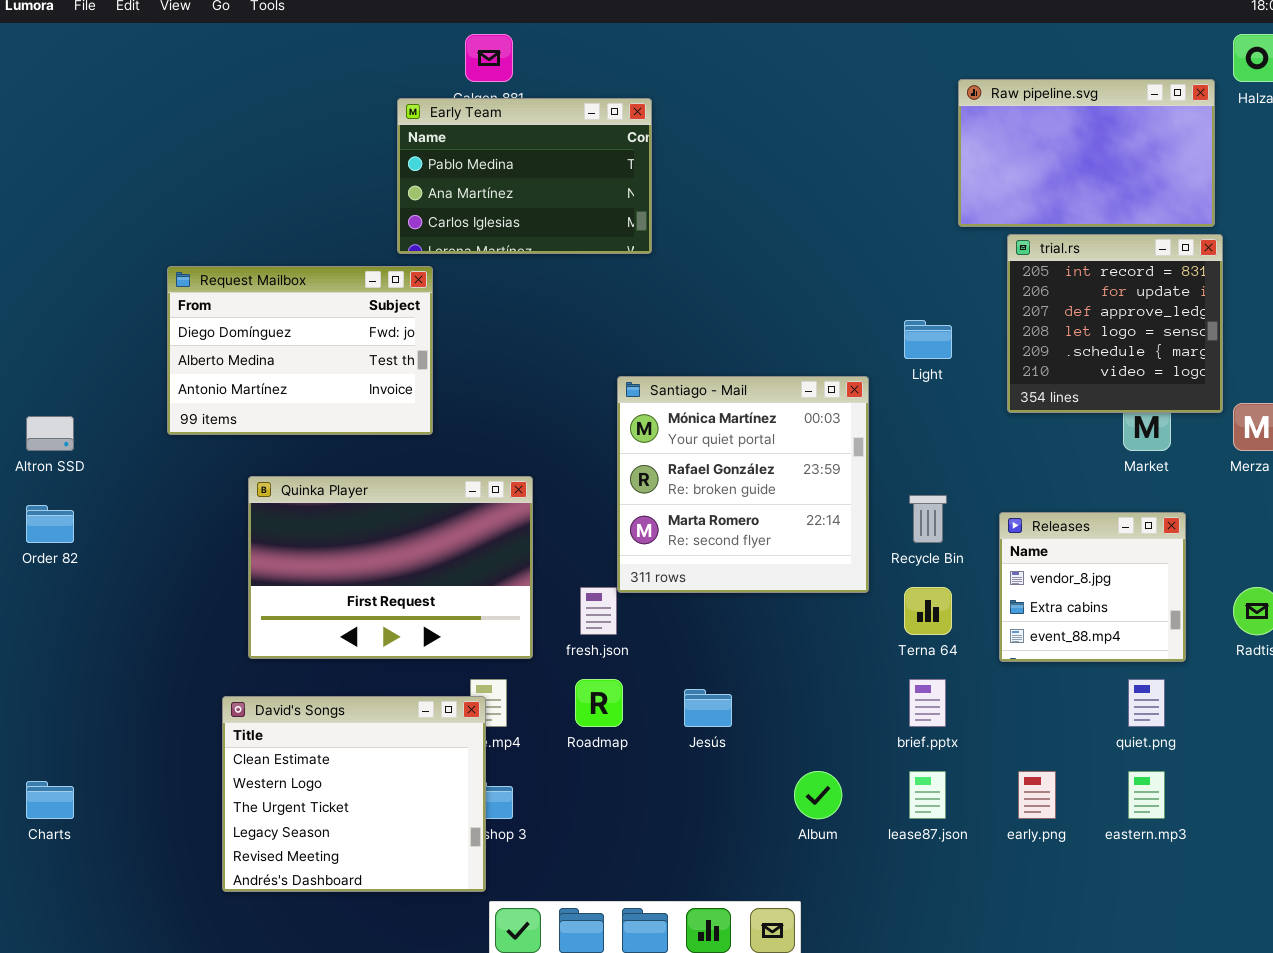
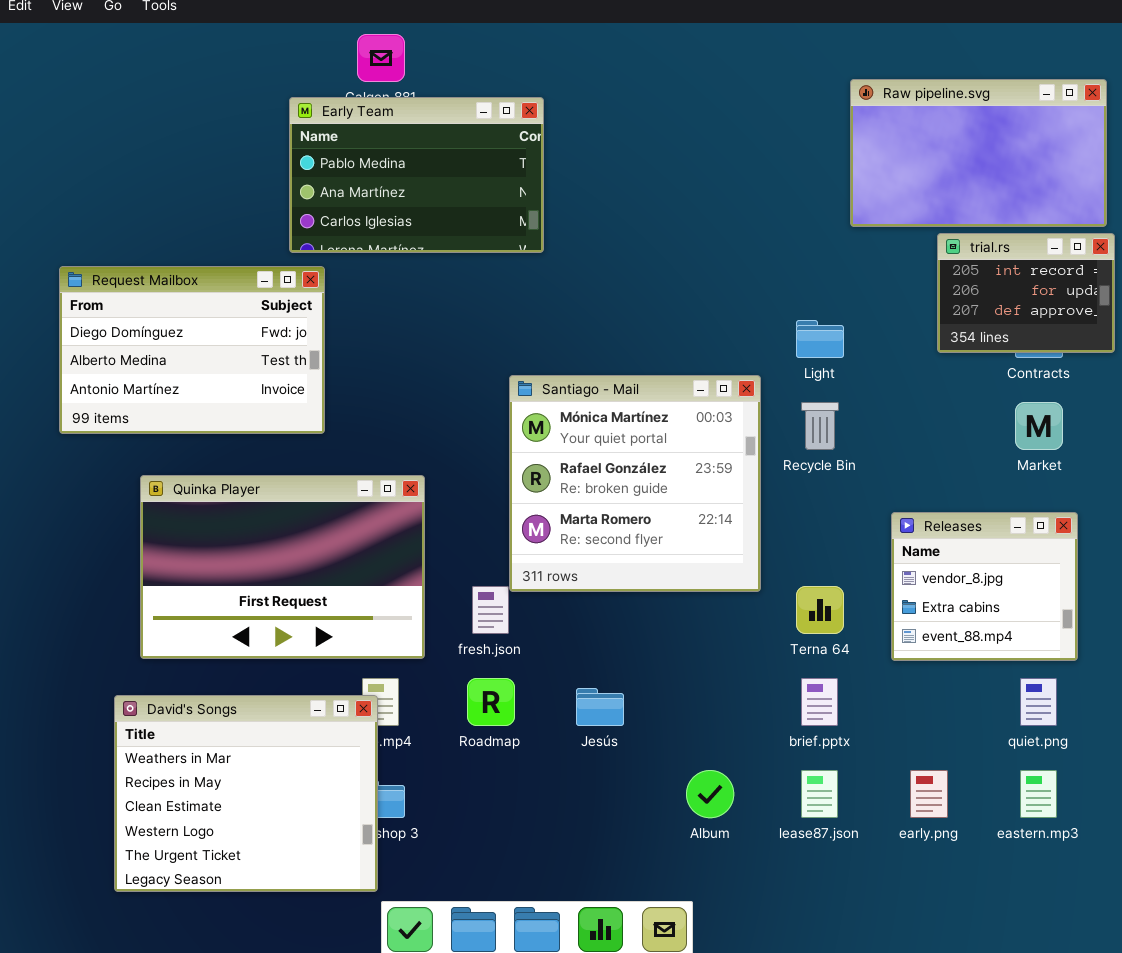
trial.rs: [1007,234,1223,413] -> [937,233,1115,353], resized
Recycle Bin: [909,495,947,543] -> [801,402,839,450], moved
David's Songs: [222,696,486,892] -> [114,695,378,892], scrolled up 2 rows

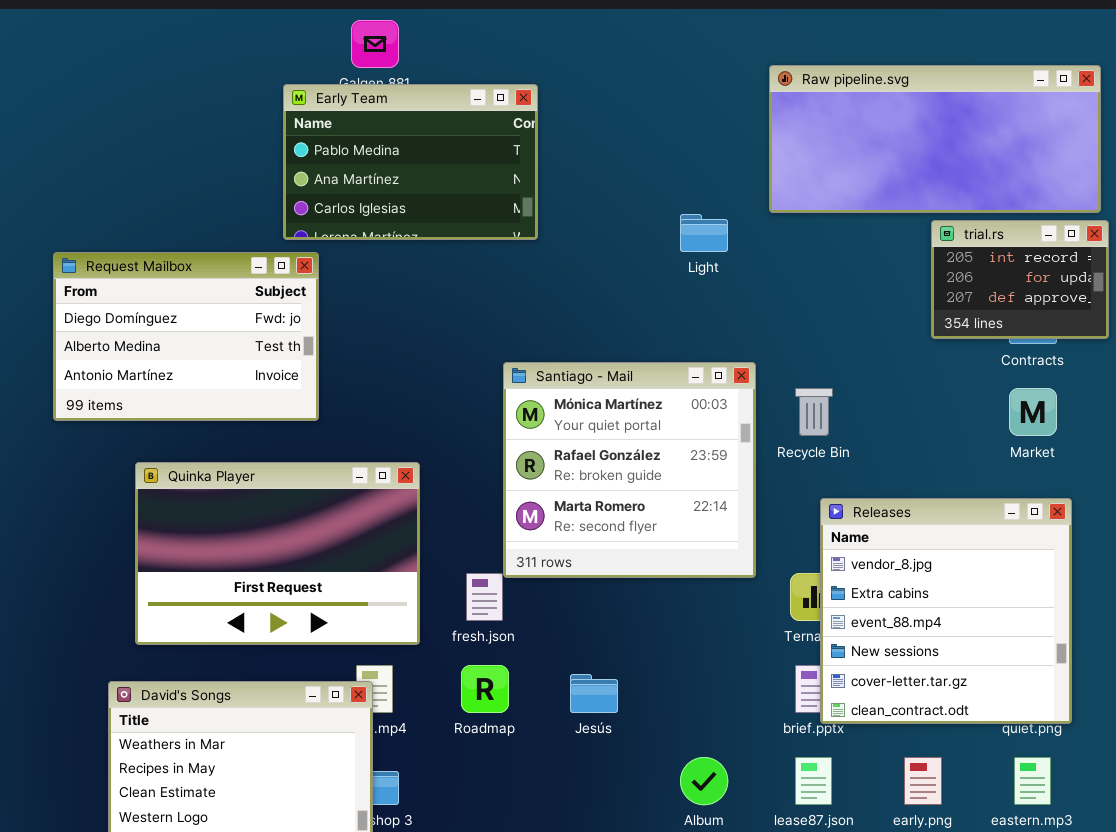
Raw pipeline.svg: [850,79,1107,227] -> [769,65,1101,213], resized
Light: [796,320,844,358] -> [680,214,728,252], moved
Releases: [891,512,1078,661] -> [820,498,1072,724], resized

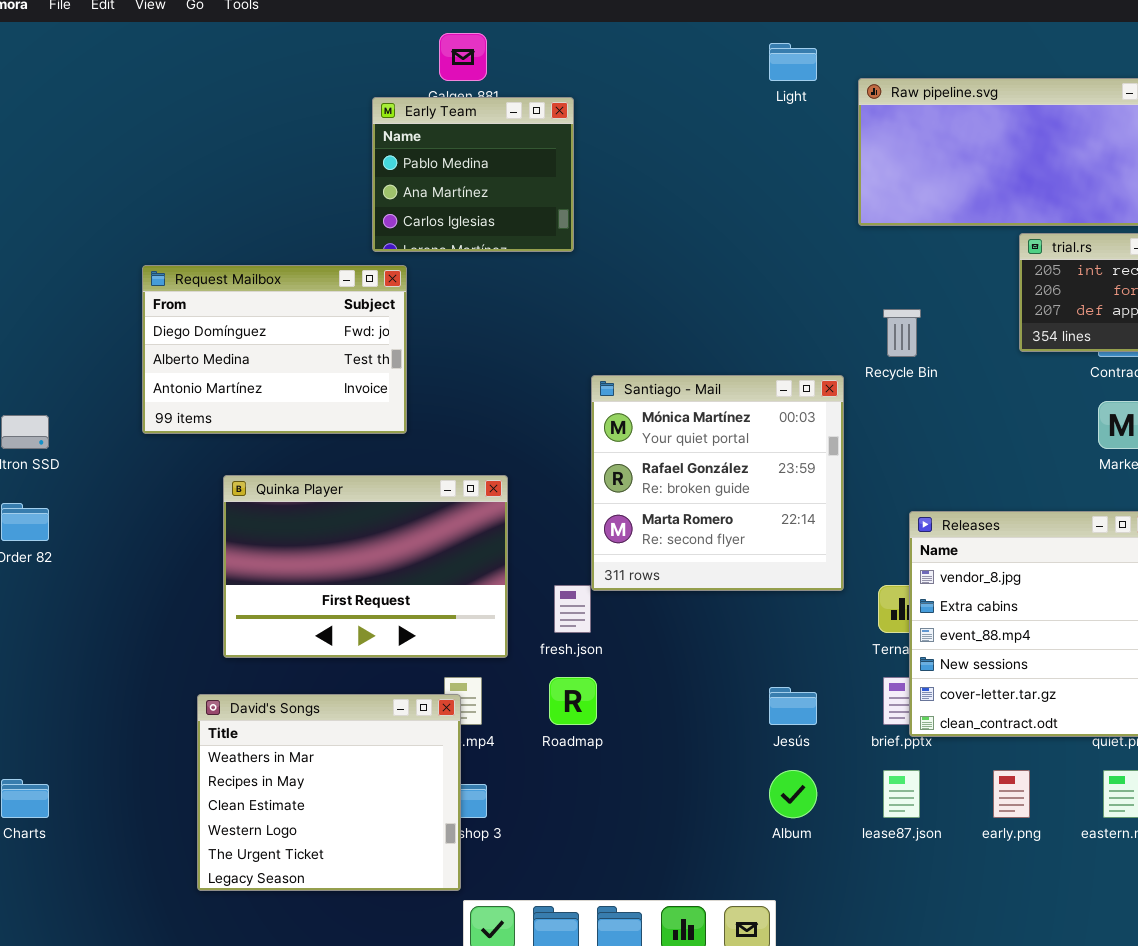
Early Team: [283,84,538,240] -> [372,97,574,252], resized
Light: [680,214,728,252] -> [769,43,817,81], moved
Recycle Bin: [795,388,833,436] -> [883,309,921,357], moved
Jesús: [570,674,618,713] -> [769,687,817,725], moved

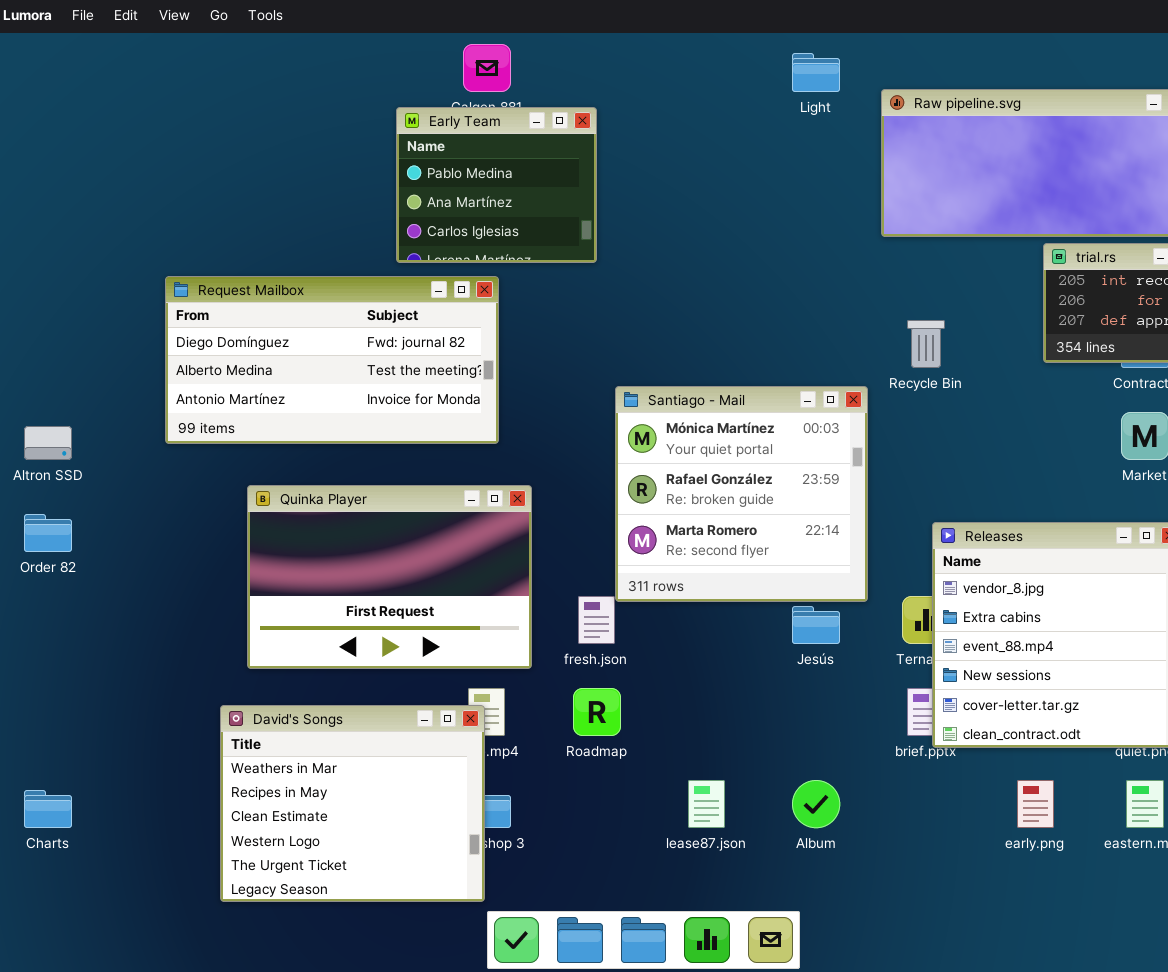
Request Mailbox: [142,265,407,434] -> [165,276,499,444], resized
Jesús: [769,687,817,725] -> [792,606,840,644], moved
lease87.json: [883,770,920,818] -> [688,780,725,828], moved

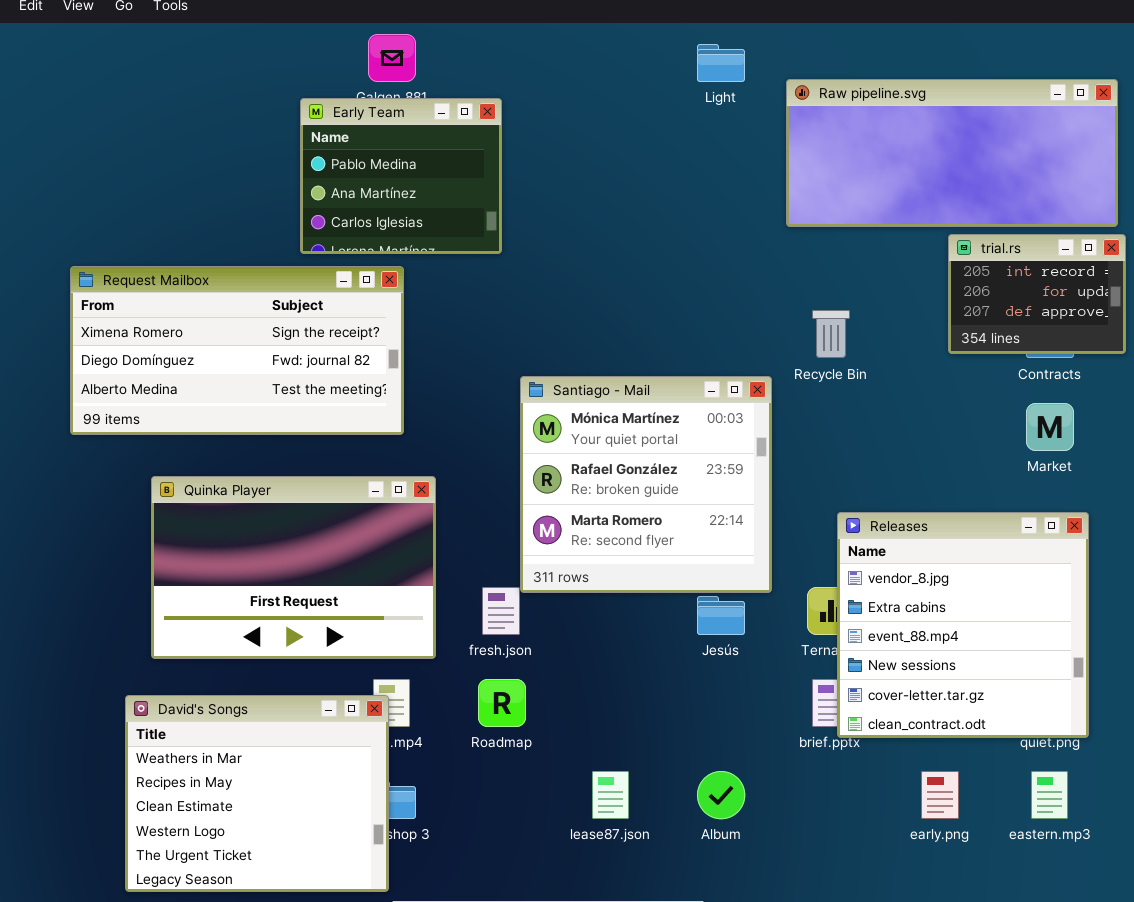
Request Mailbox: [165,276,499,444] -> [70,266,404,435], scrolled up 1 row

